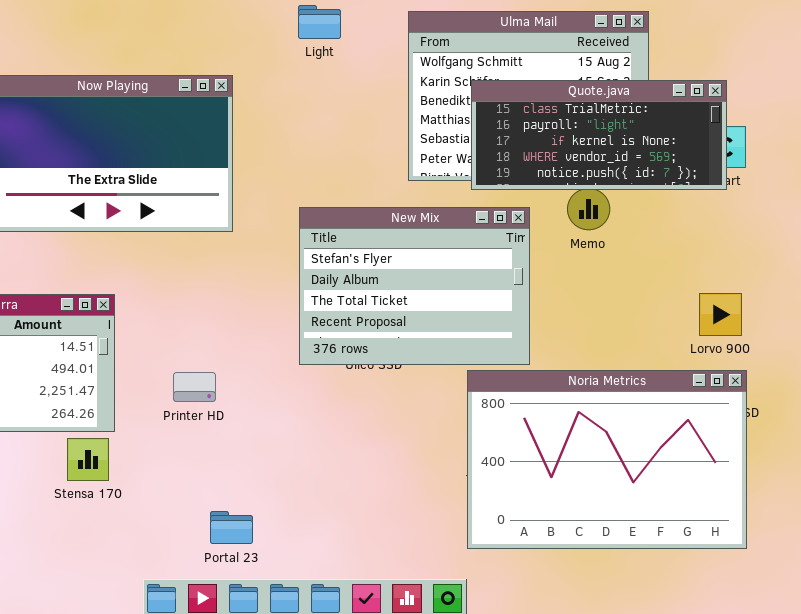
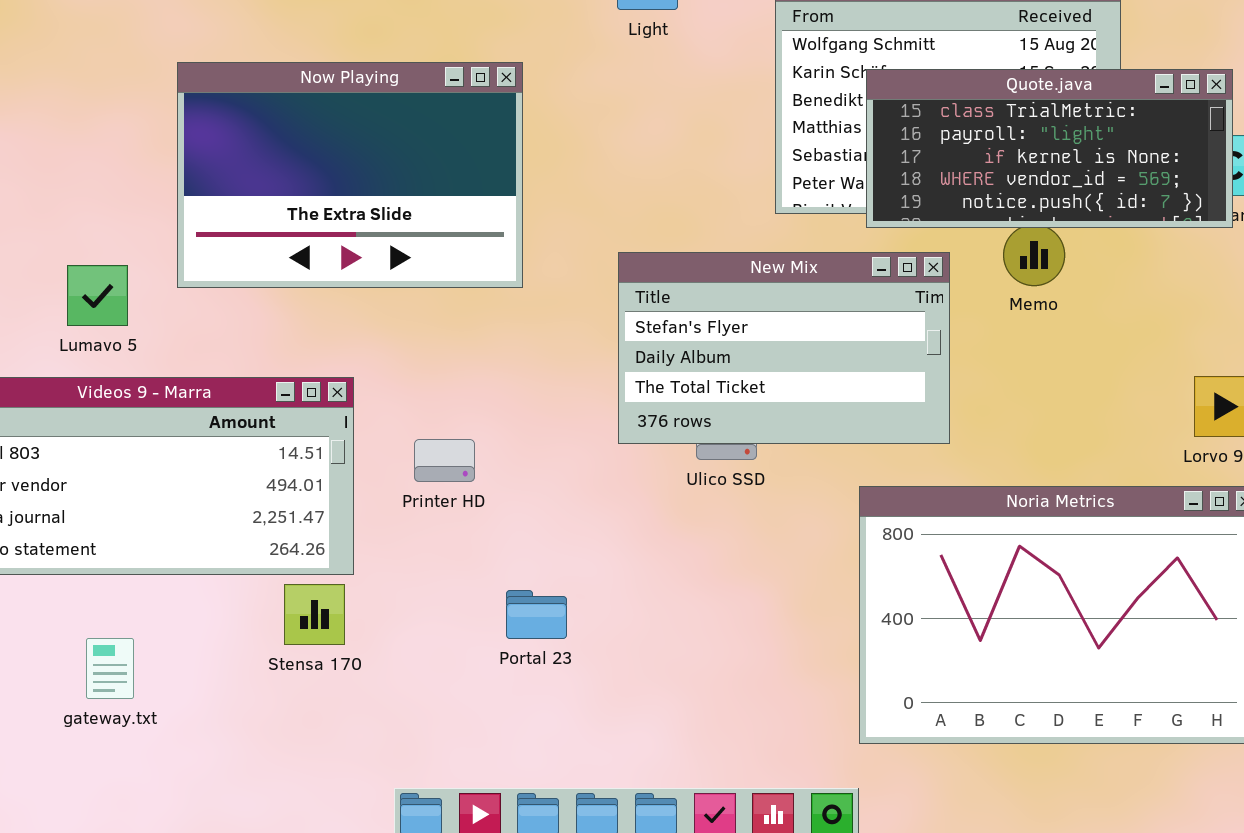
New Mix: [299,207,530,365] -> [618,252,950,444], resized
Printer HD: [173,372,216,402] -> [414,439,475,482], moved
Portal 23: [210,511,253,544] -> [506,590,567,639], moved

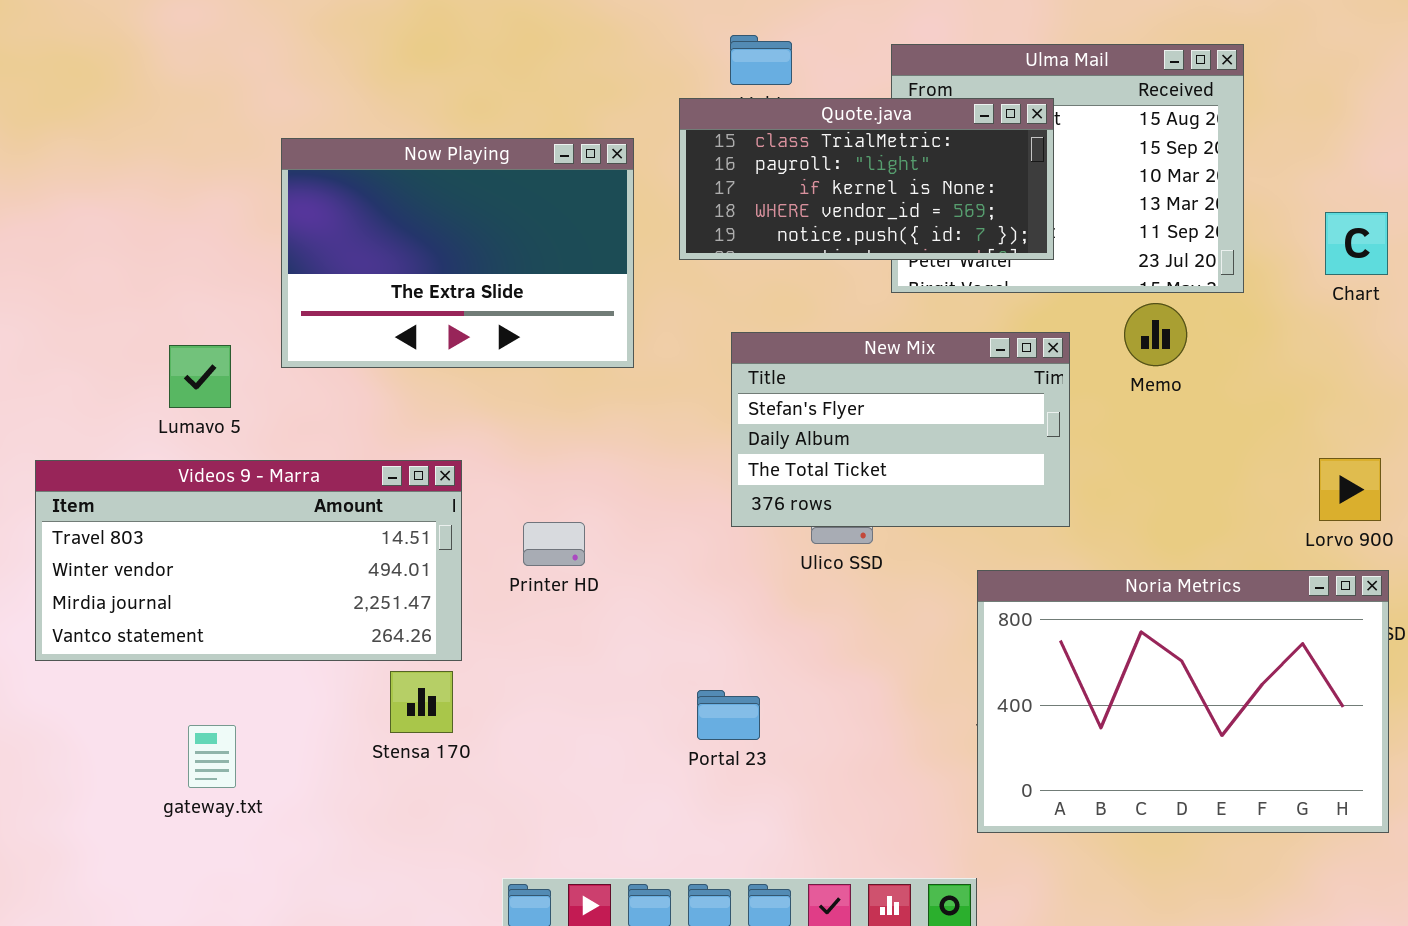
Quote.java: [866,69,1233,228] -> [679,98,1054,260], moved
Portal 23: [506,590,567,639] -> [697,690,760,740], moved

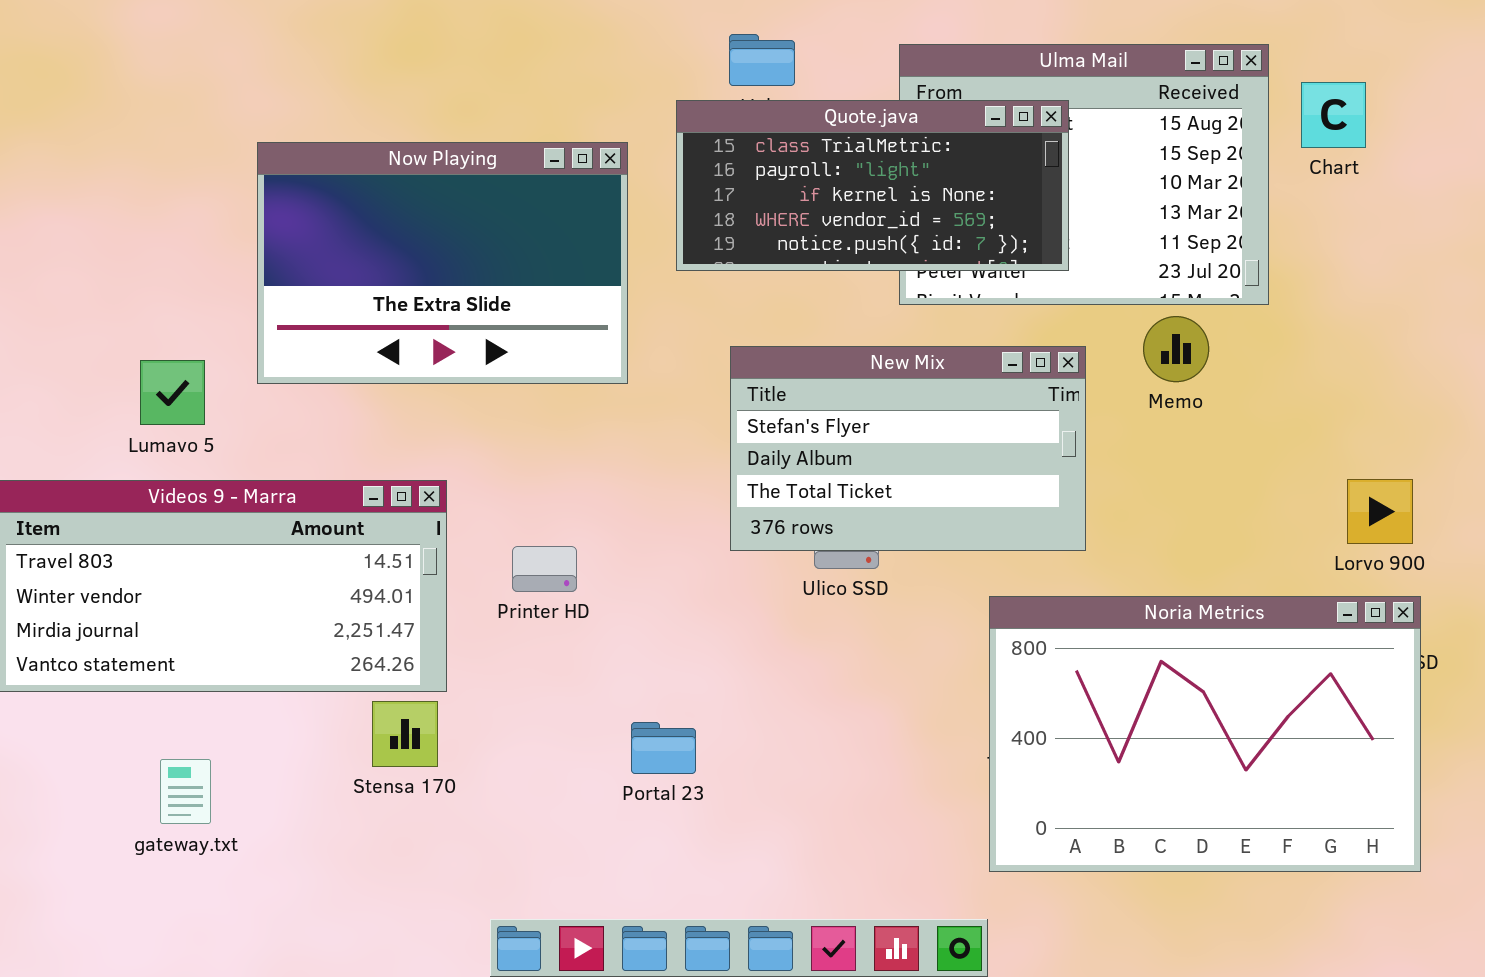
Chart: [1325,212,1388,275] -> [1301,82,1366,148], moved
Portal 23: [697,690,760,740] -> [631,722,696,774], moved

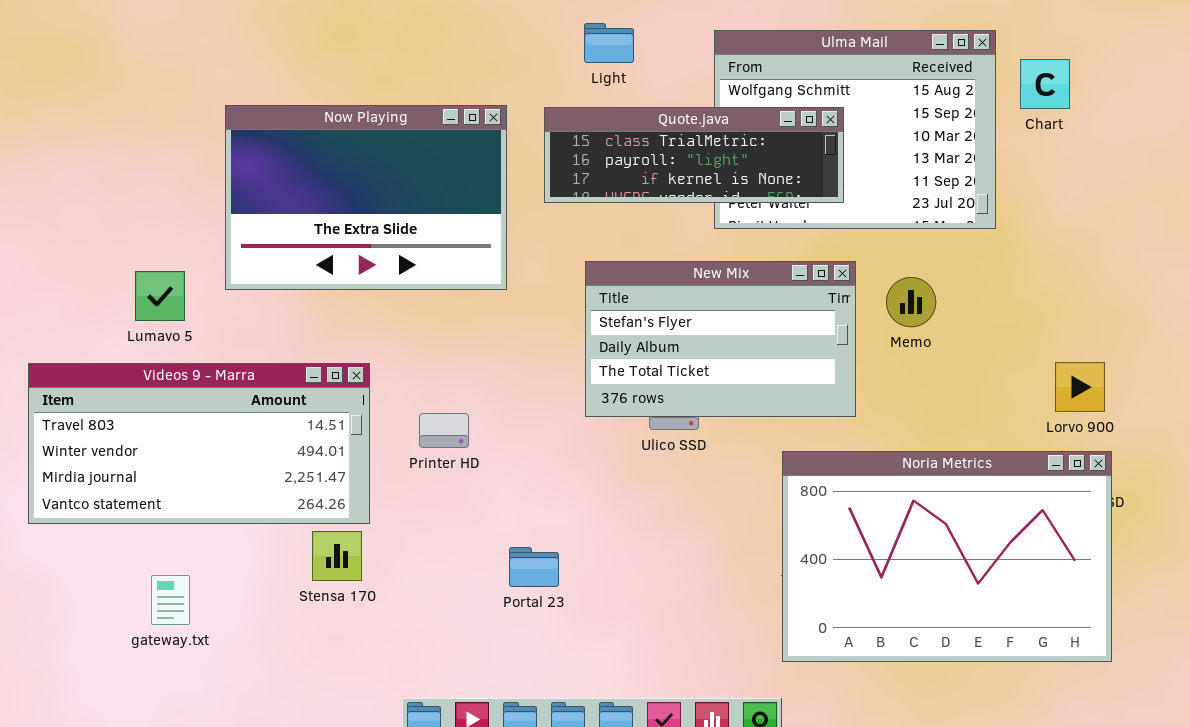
Quote.java: [676,100,1069,271] -> [544,107,844,203], resized
Memo: [1143,316,1209,382] -> [886,277,936,327], moved

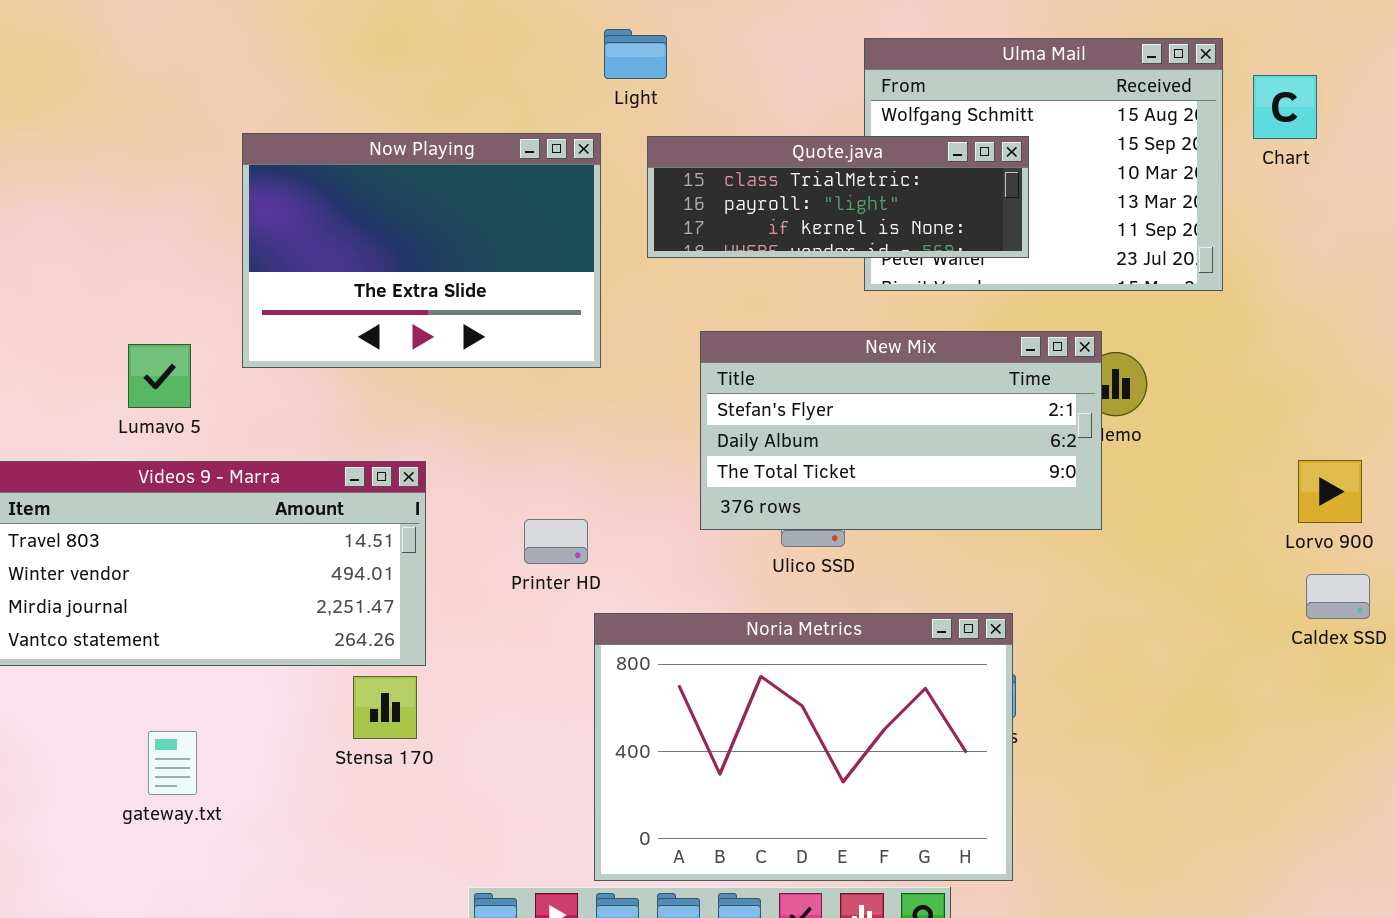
Light: [584,23,634,63] -> [604,29,667,79], moved
New Mix: [585,261,856,417] -> [700,331,1102,530], resized
Printer HD: [419,413,469,448] -> [524,519,588,564], moved
Noria Metrics: [782,451,1112,662] -> [594,613,1013,881], moved

